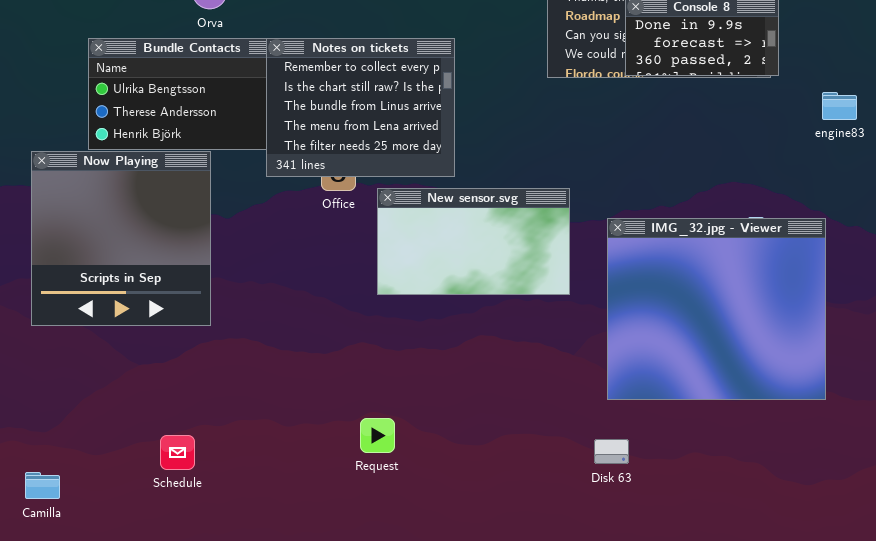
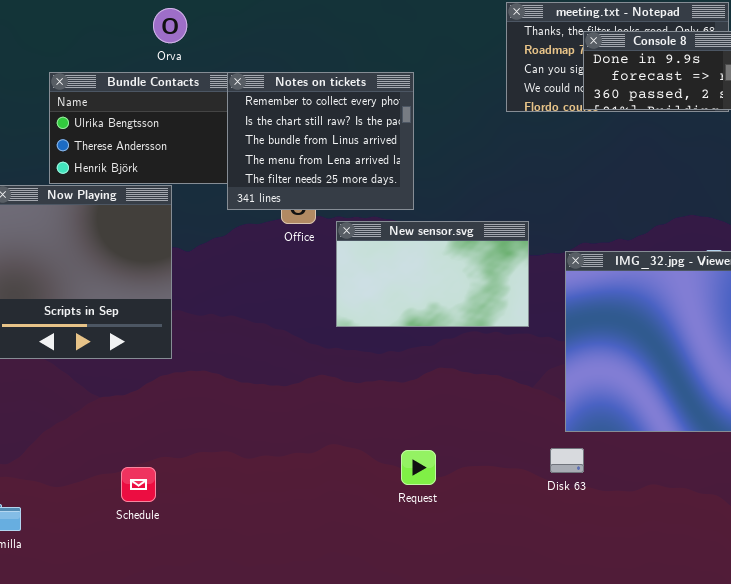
Request: [360,418,395,453] -> [401,450,436,485], moved
Disk 63: [594,439,629,464] -> [550,448,584,473], moved

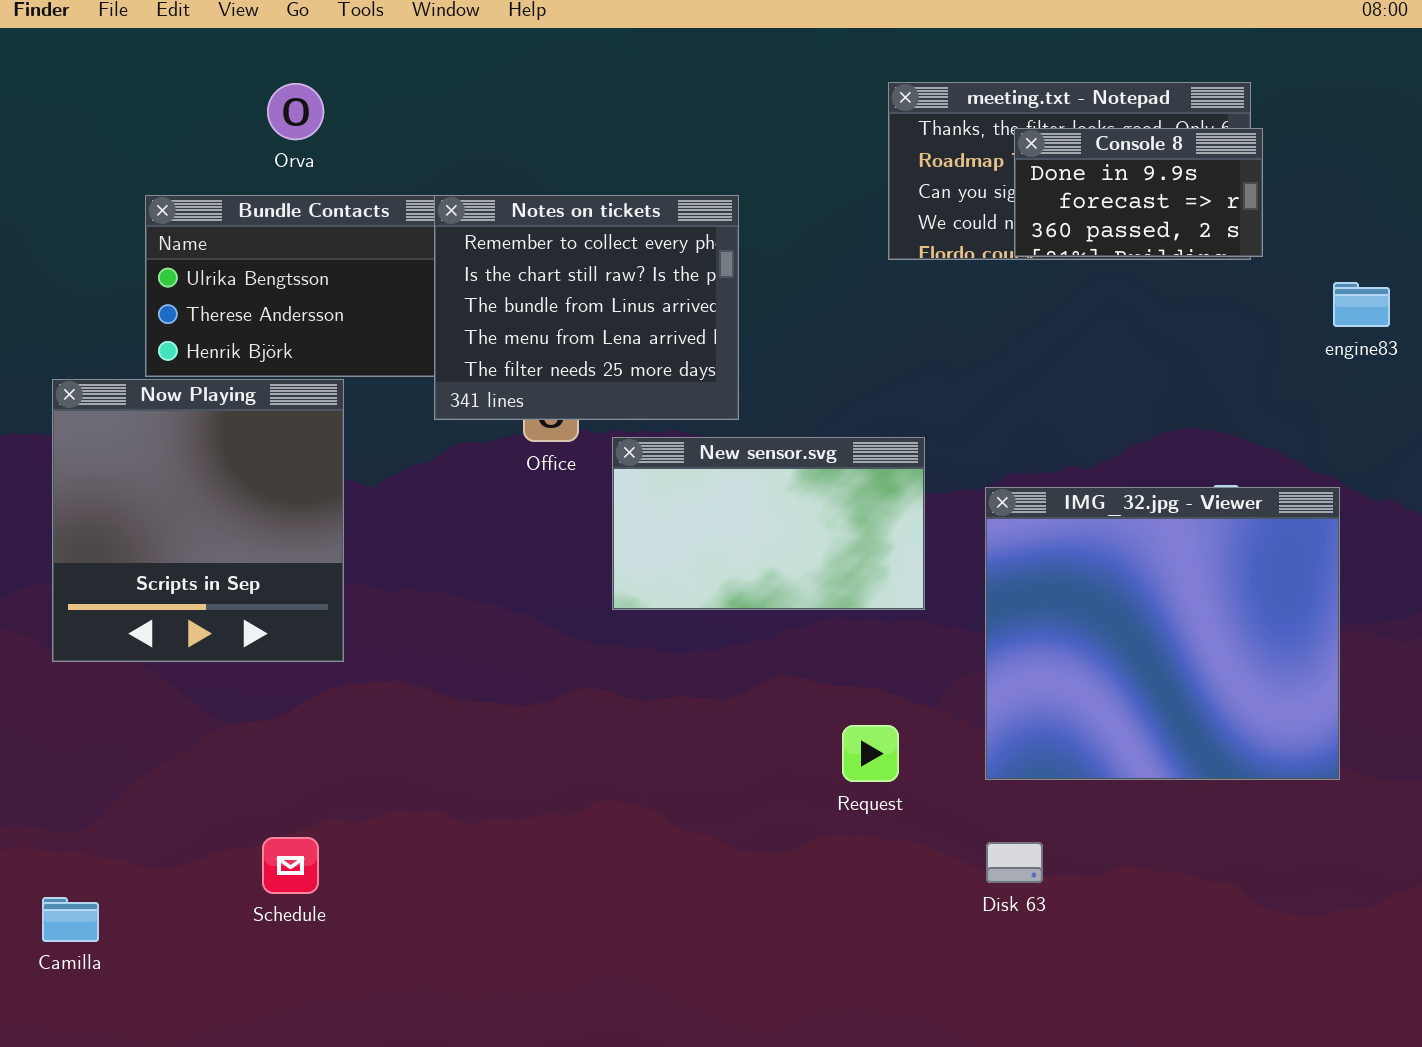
Orva: [153,8,187,43] -> [267,83,324,140], moved
Disk 63: [550,448,584,473] -> [986,842,1043,883], moved
Request: [401,450,436,485] -> [842,725,899,782], moved

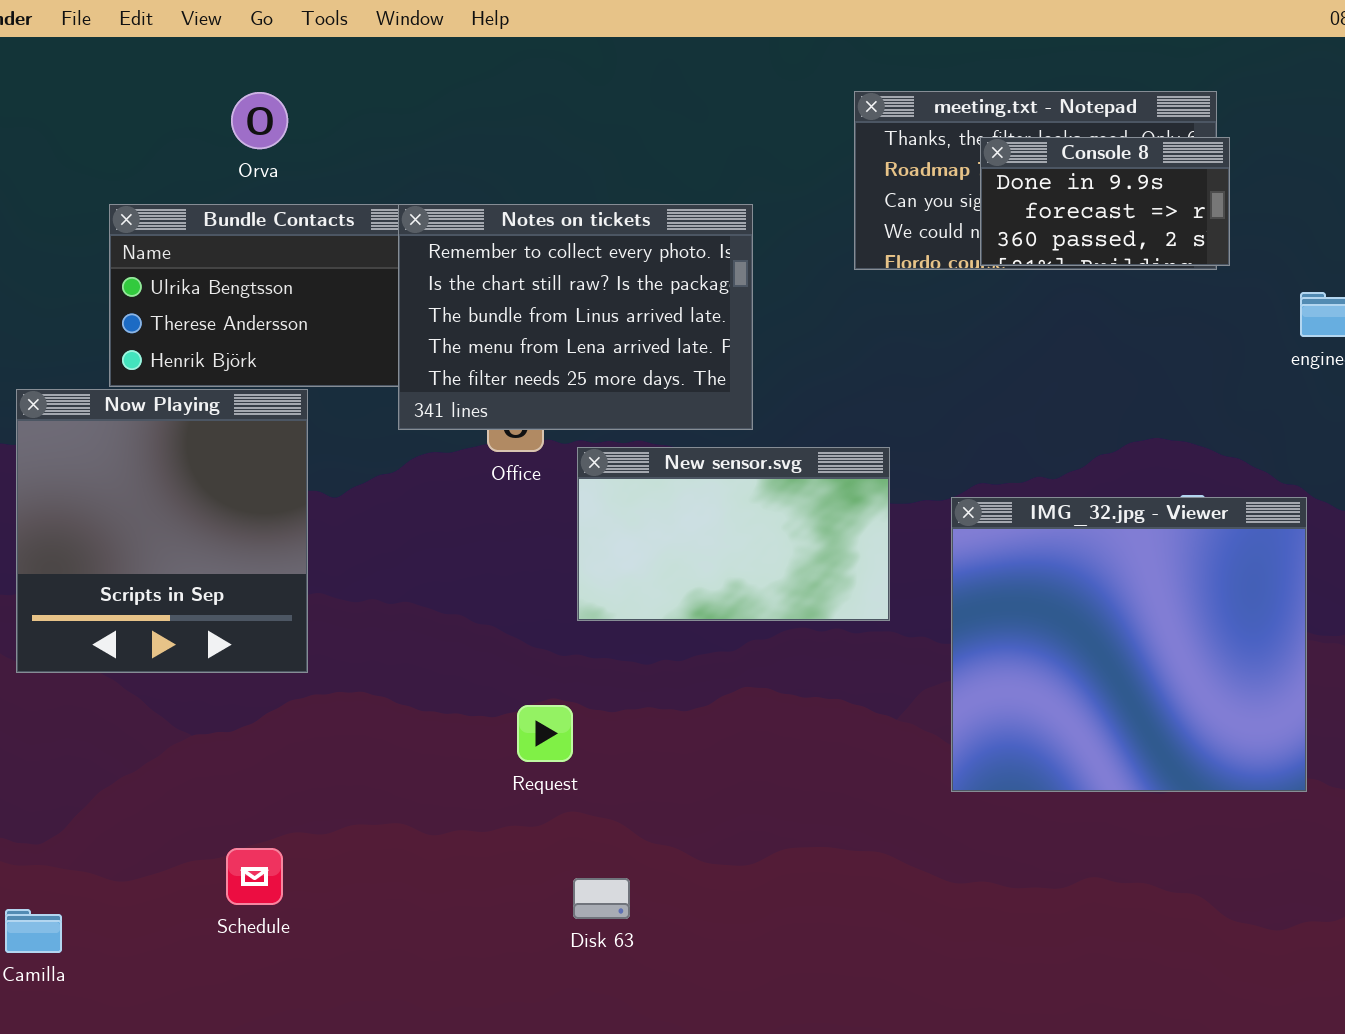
Notes on tickets: [434,195,739,420] -> [398,204,753,430], resized
Request: [842,725,899,782] -> [517,705,573,762], moved
Disk 63: [986,842,1043,883] -> [573,878,630,919], moved

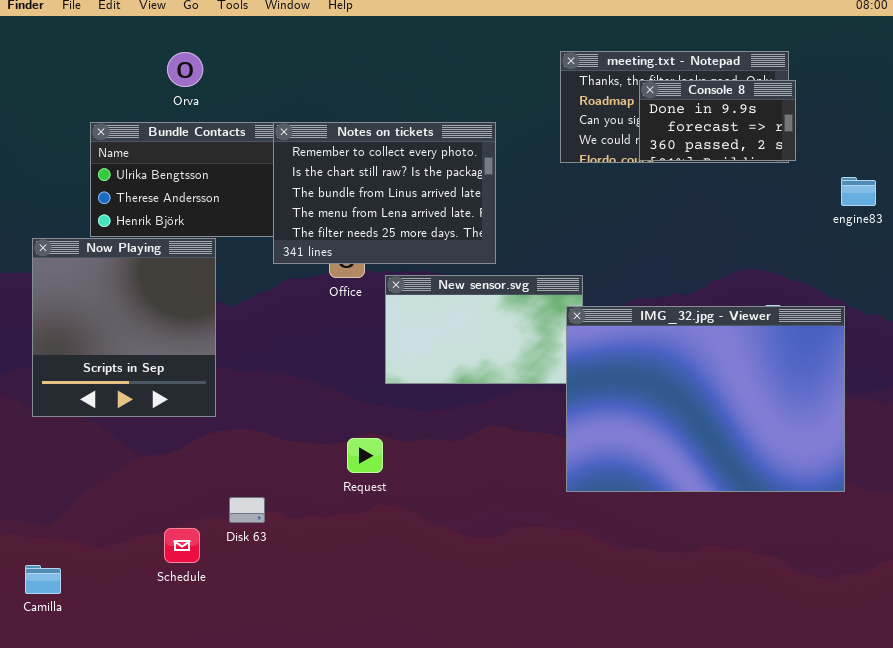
IMG_32.jpg - Viewer: [951,497,1307,792] -> [566,306,845,492], resized
Disk 63: [573,878,630,919] -> [229,497,265,523], moved

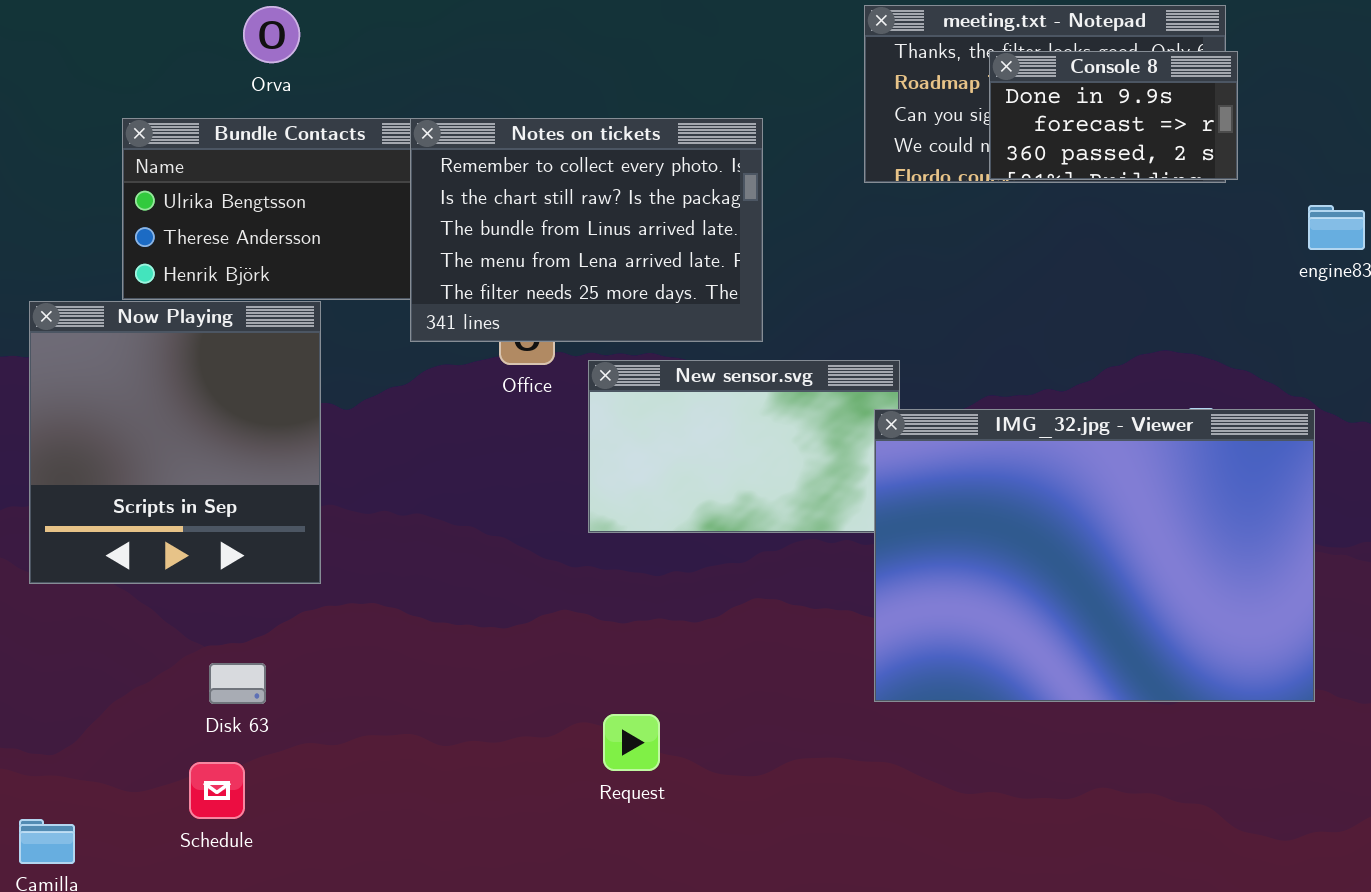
Request: [347,438,383,473] -> [603,714,660,771], moved
Disk 63: [229,497,265,523] -> [209,663,266,704], moved
Schedule: [164,528,200,563] -> [189,762,245,819], moved

